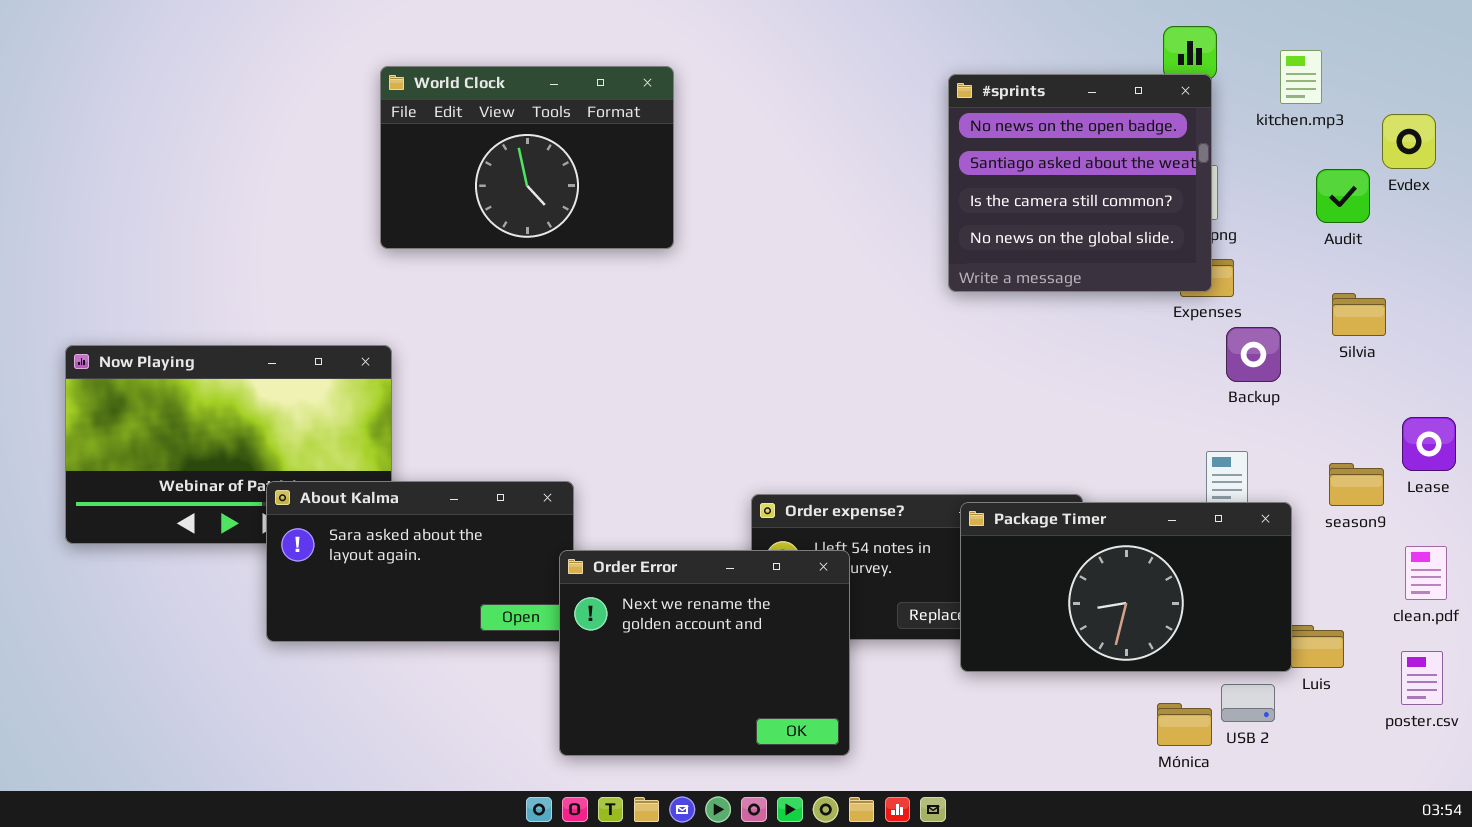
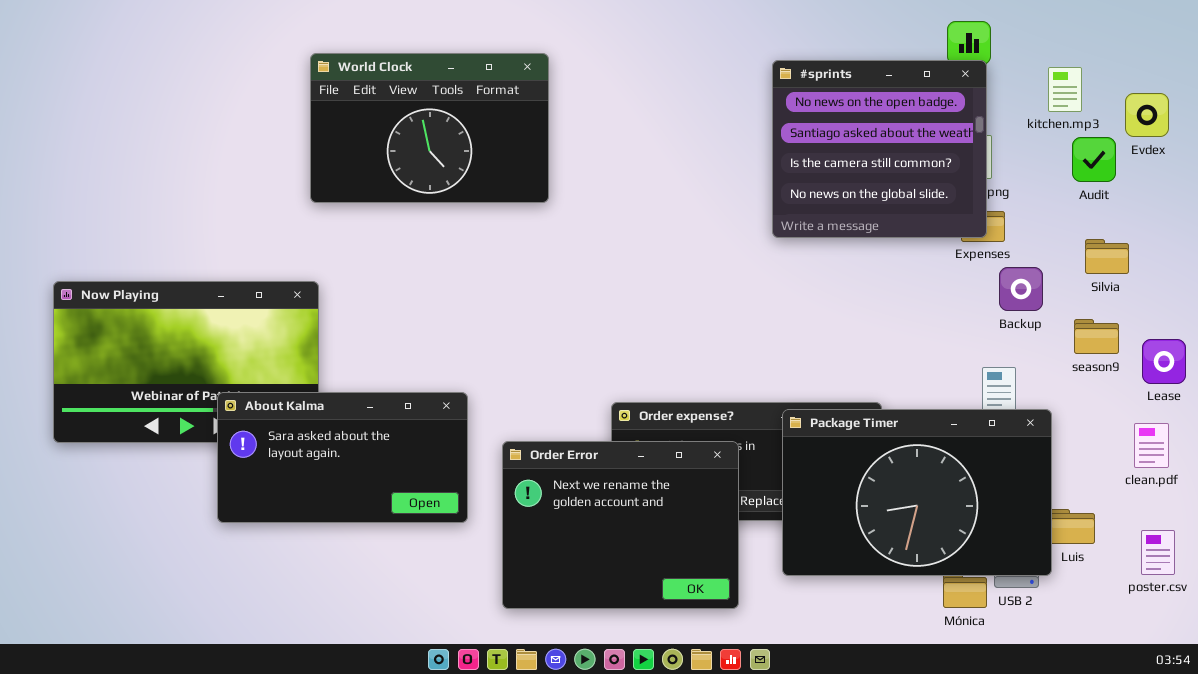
kitchen.mp3: [1280,50,1322,104] -> [1048,67,1082,112], moved
season9: [1329,463,1384,506] -> [1074,319,1119,354], moved
Package Timer: [960,502,1292,672] -> [782,409,1052,576], resized
clean.pdf: [1405,546,1447,600] -> [1134,423,1169,468], moved
Order Error: [559,550,850,756] -> [502,441,739,609], moved

